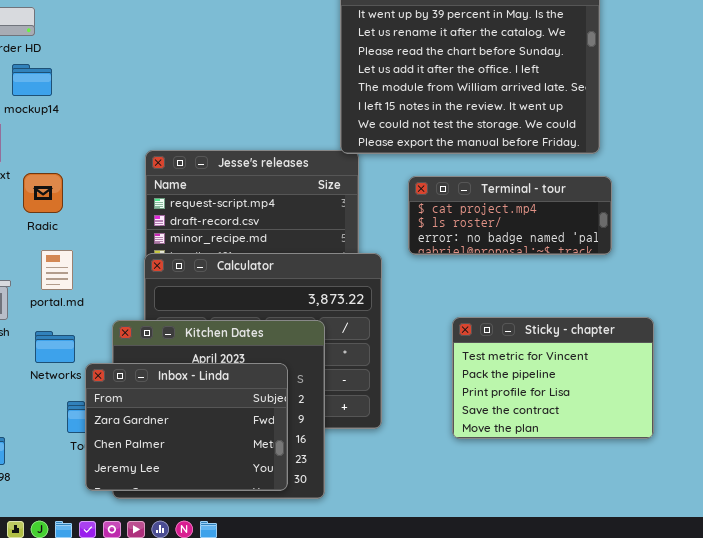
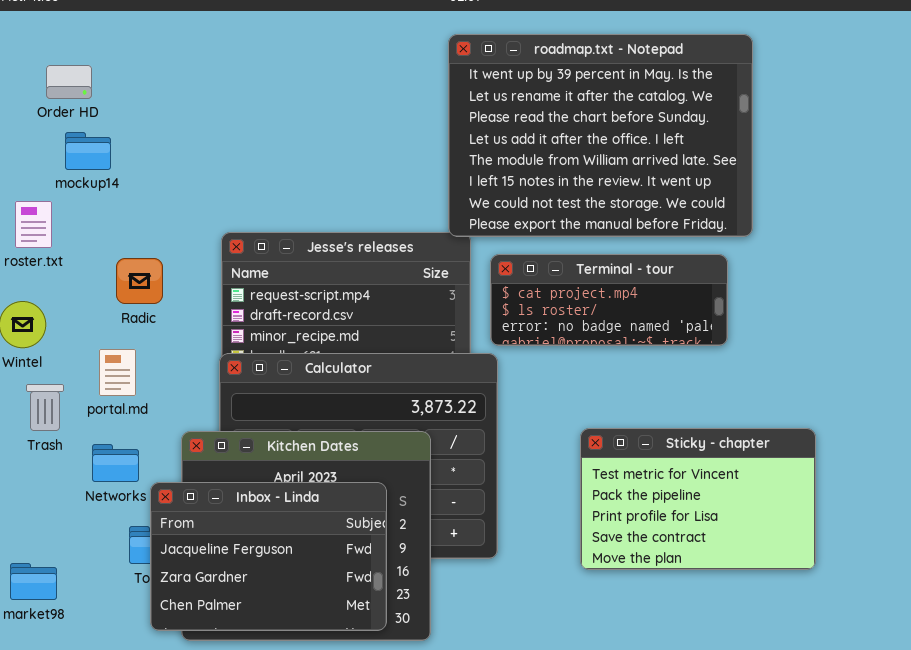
Radic: [23,173,63,213] -> [116,258,163,304], moved
Terminal - tour: [408,176,612,255] -> [490,254,728,346], moved
Inbox - Linda: [85,363,288,491] -> [150,482,387,631], scrolled up 1 row

